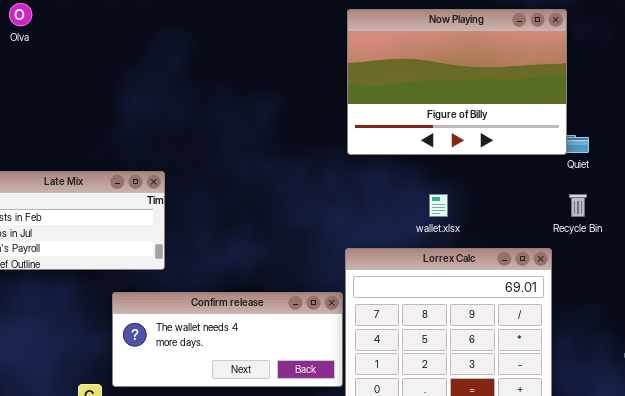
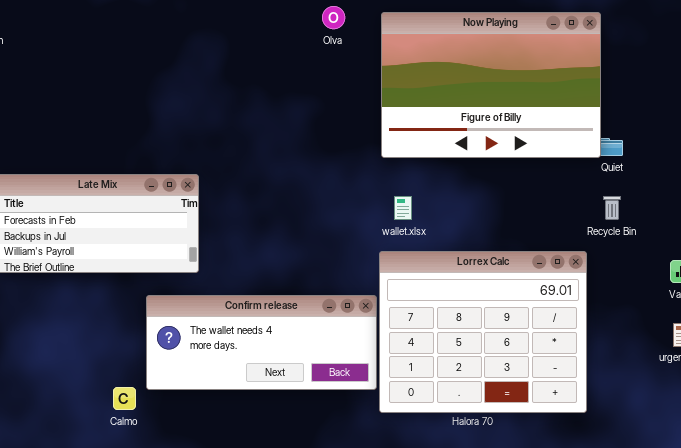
Olva: [9,3,32,26] -> [322,6,345,29], moved
wallet.xlsx: [429,194,448,217] -> [394,196,412,220], moved

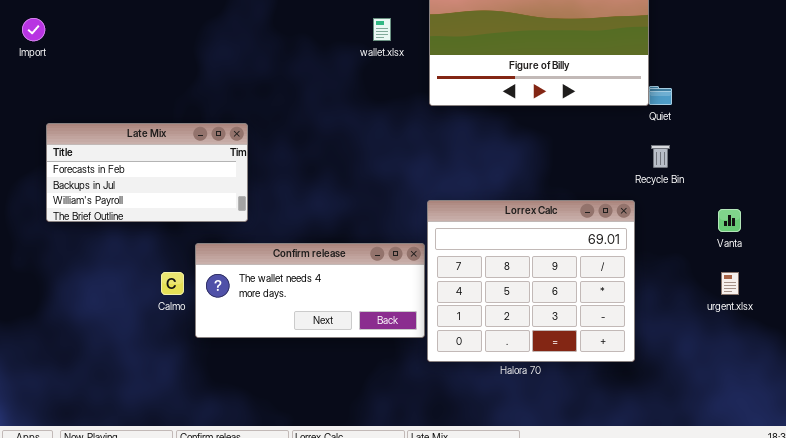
wallet.xlsx: [394,196,412,220] -> [373,18,391,41], moved
Calmo: [113,387,136,410] -> [161,272,184,295], moved

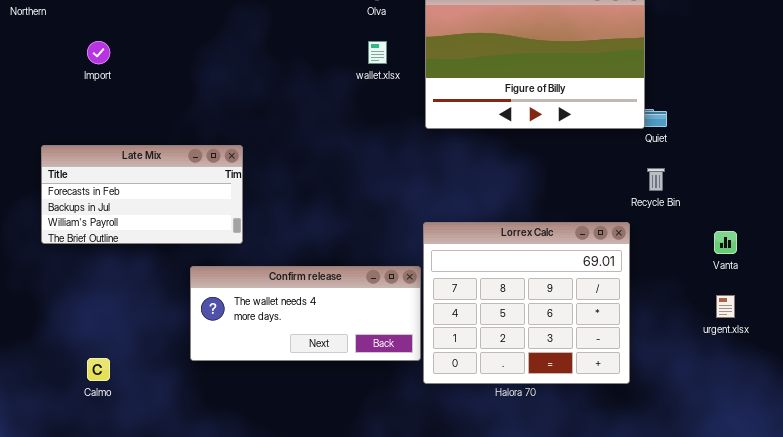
Import: [22,18,45,41] -> [87,41,110,64], moved
Calmo: [161,272,184,295] -> [87,358,110,381], moved

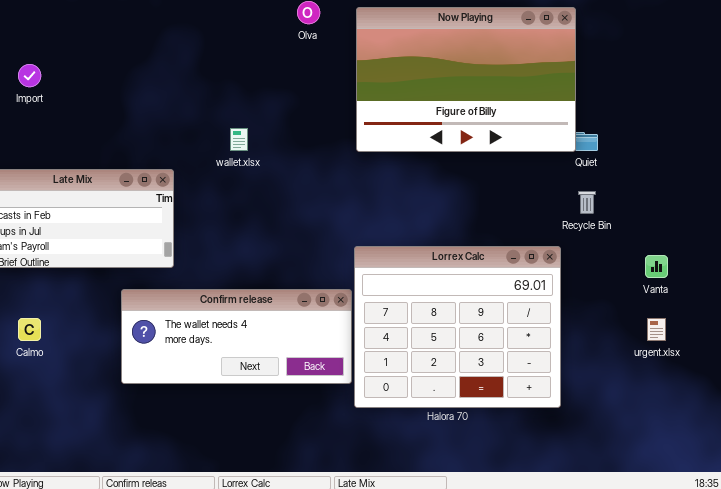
wallet.xlsx: [368,41,387,64] -> [230,128,248,151], moved
Calmo: [87,358,110,381] -> [18,318,41,341], moved

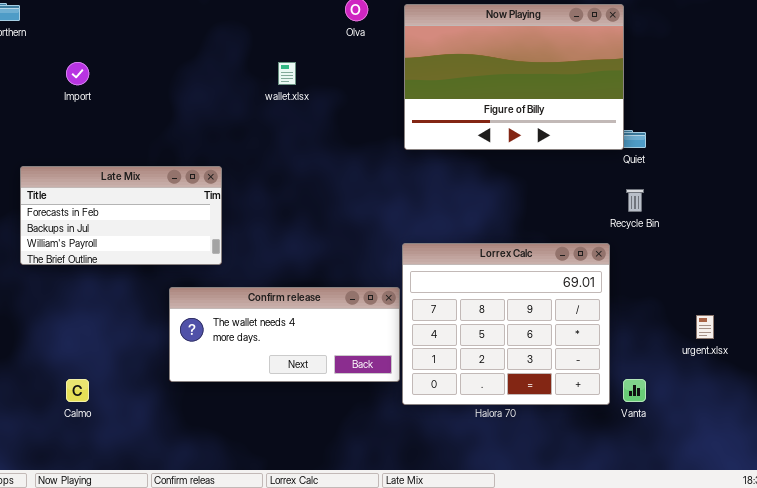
wallet.xlsx: [230,128,248,151] -> [278,62,296,85], moved
Vanta: [645,255,668,278] -> [623,379,646,402], moved
Calmo: [18,318,41,341] -> [66,379,89,402], moved

